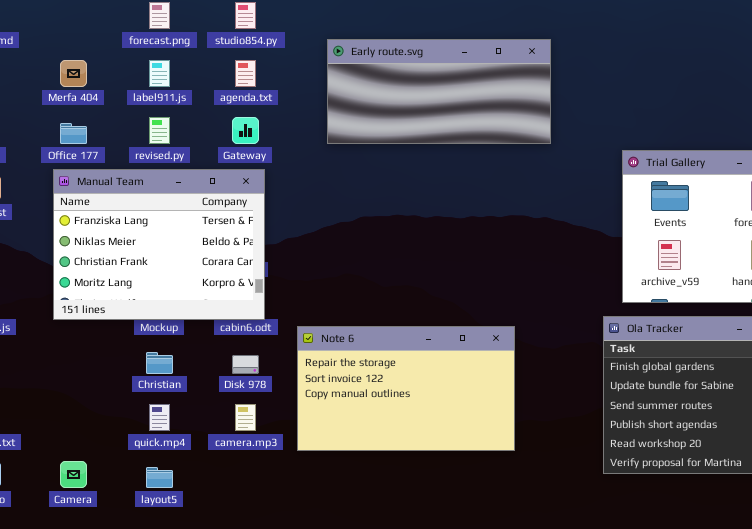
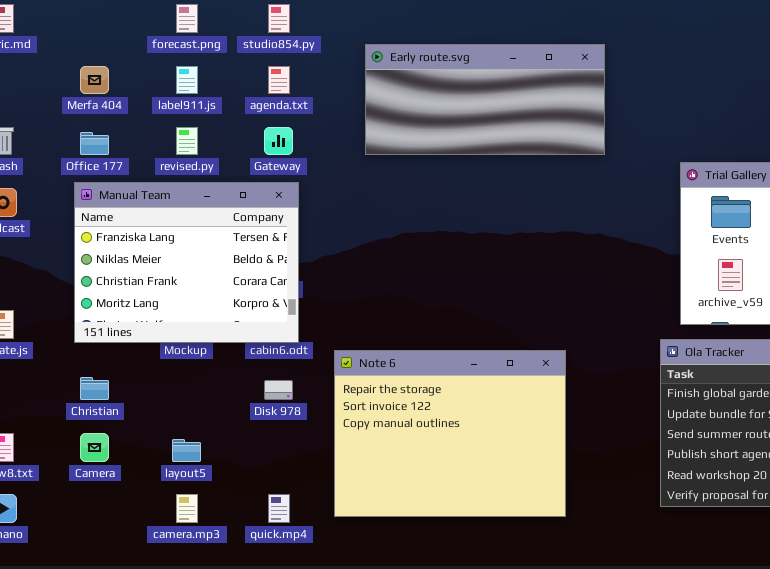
Note 6: [297,326,515,451] -> [334,350,566,517], resized
Christian: [146,352,173,374] -> [80,377,109,400], moved
quick.mp4: [149,404,170,431] -> [268,494,290,523], moved
camera.mp3: [235,404,256,431] -> [176,494,198,523], moved
Camera: [60,461,87,488] -> [80,433,109,462], moved
layout5: [146,467,173,488] -> [172,439,201,462], moved

